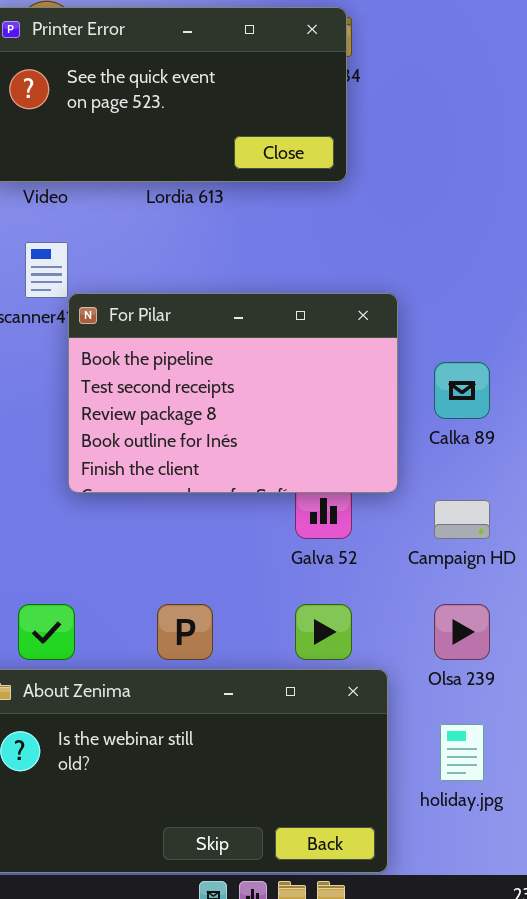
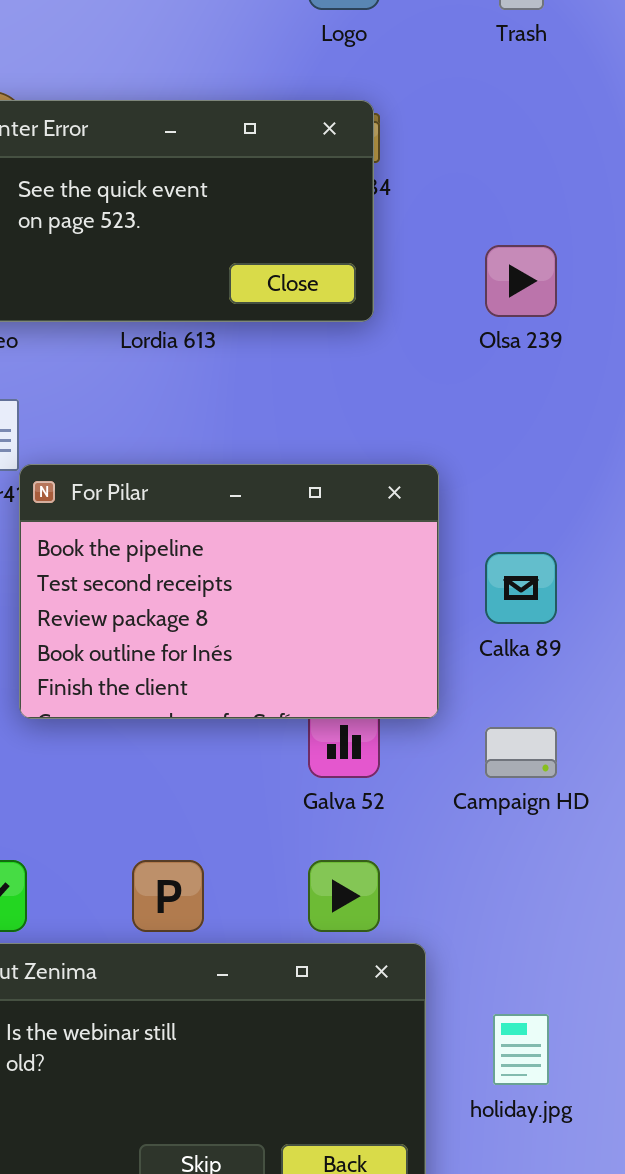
Olsa 239: [434,604,490,660] -> [485,245,557,317], moved

